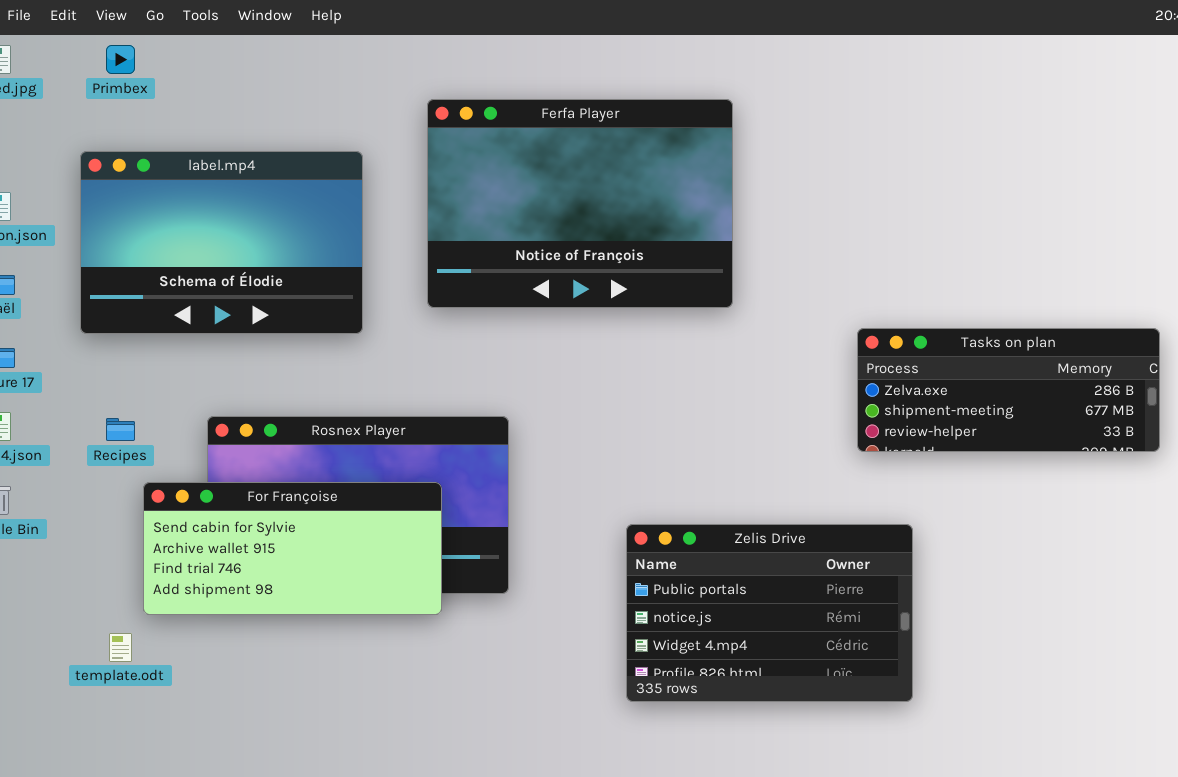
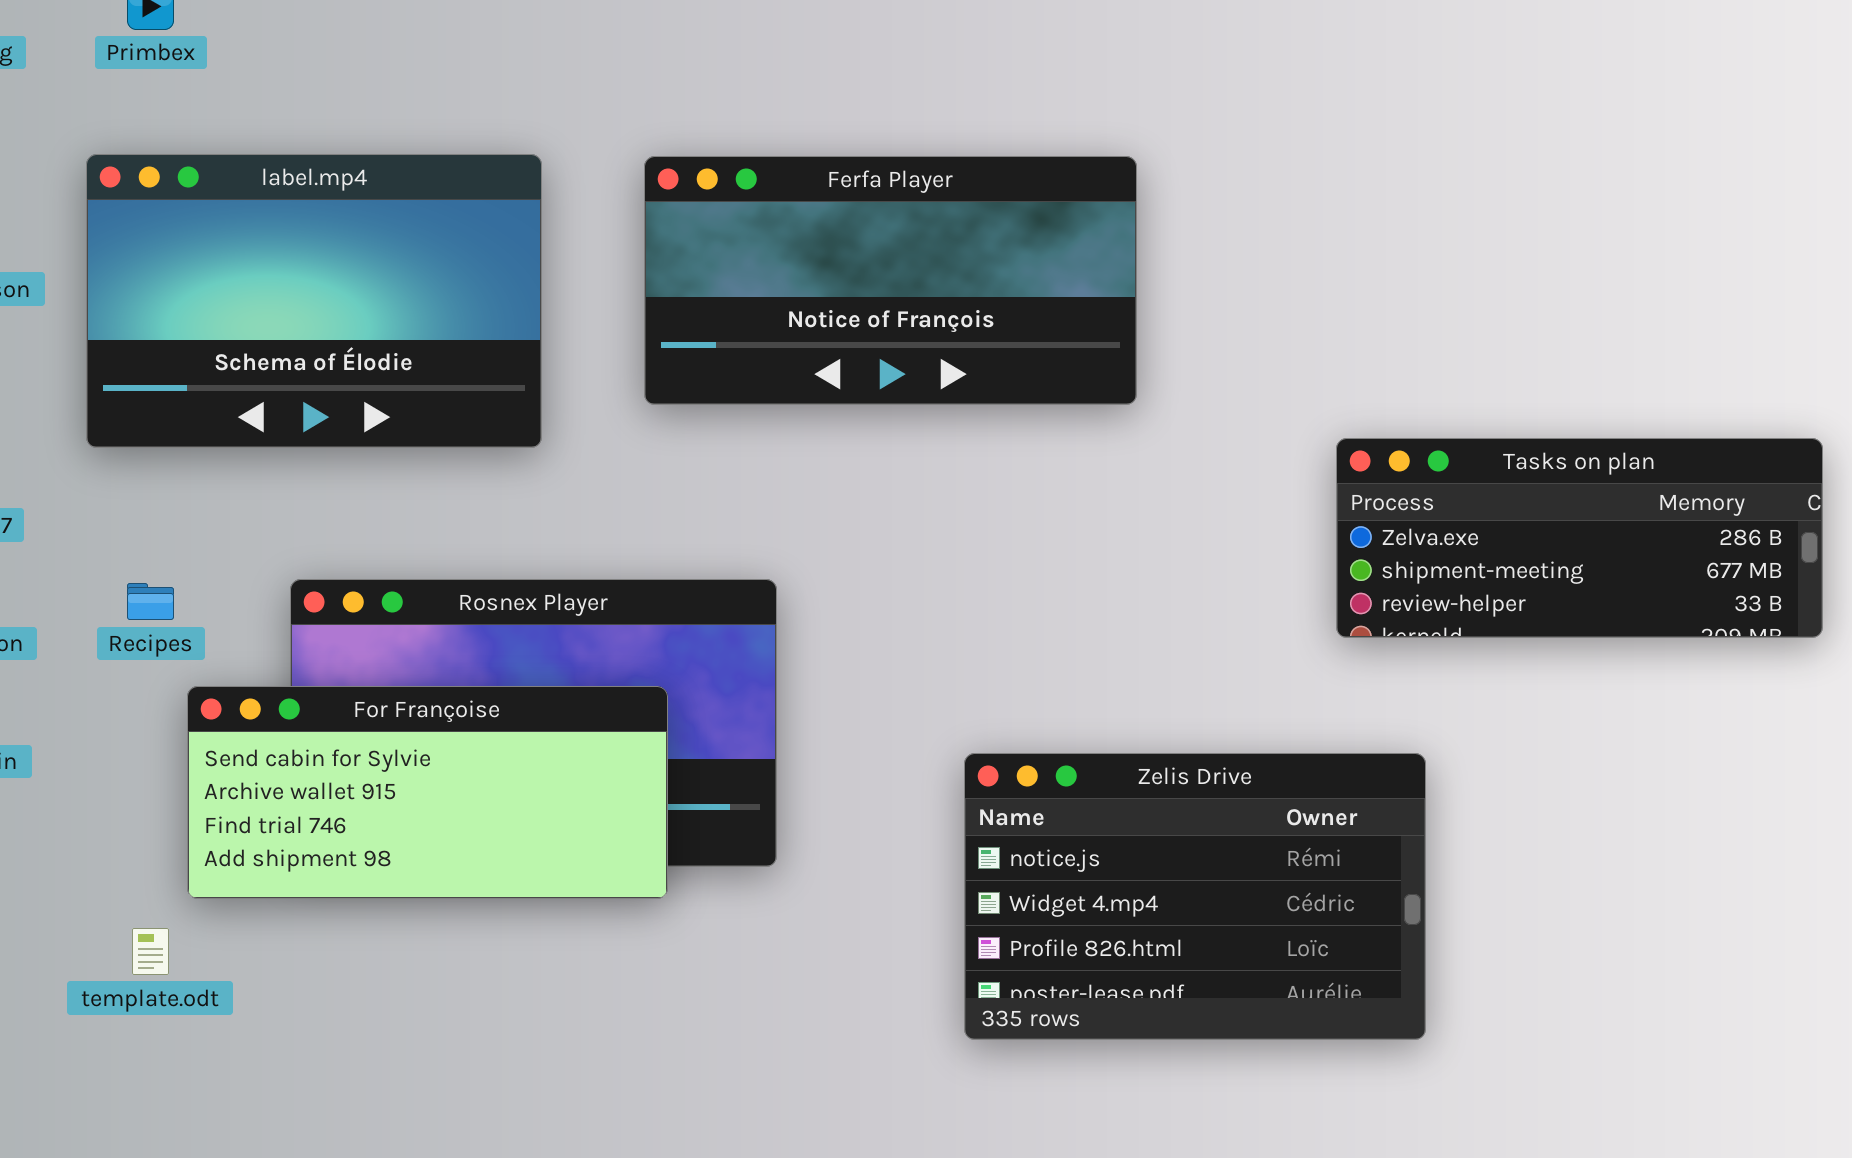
Ferfa Player: [427,99,733,308] -> [644,156,1137,405], resized
Zelis Drive: [626,524,913,702] -> [964,753,1426,1040], scrolled down 1 row

